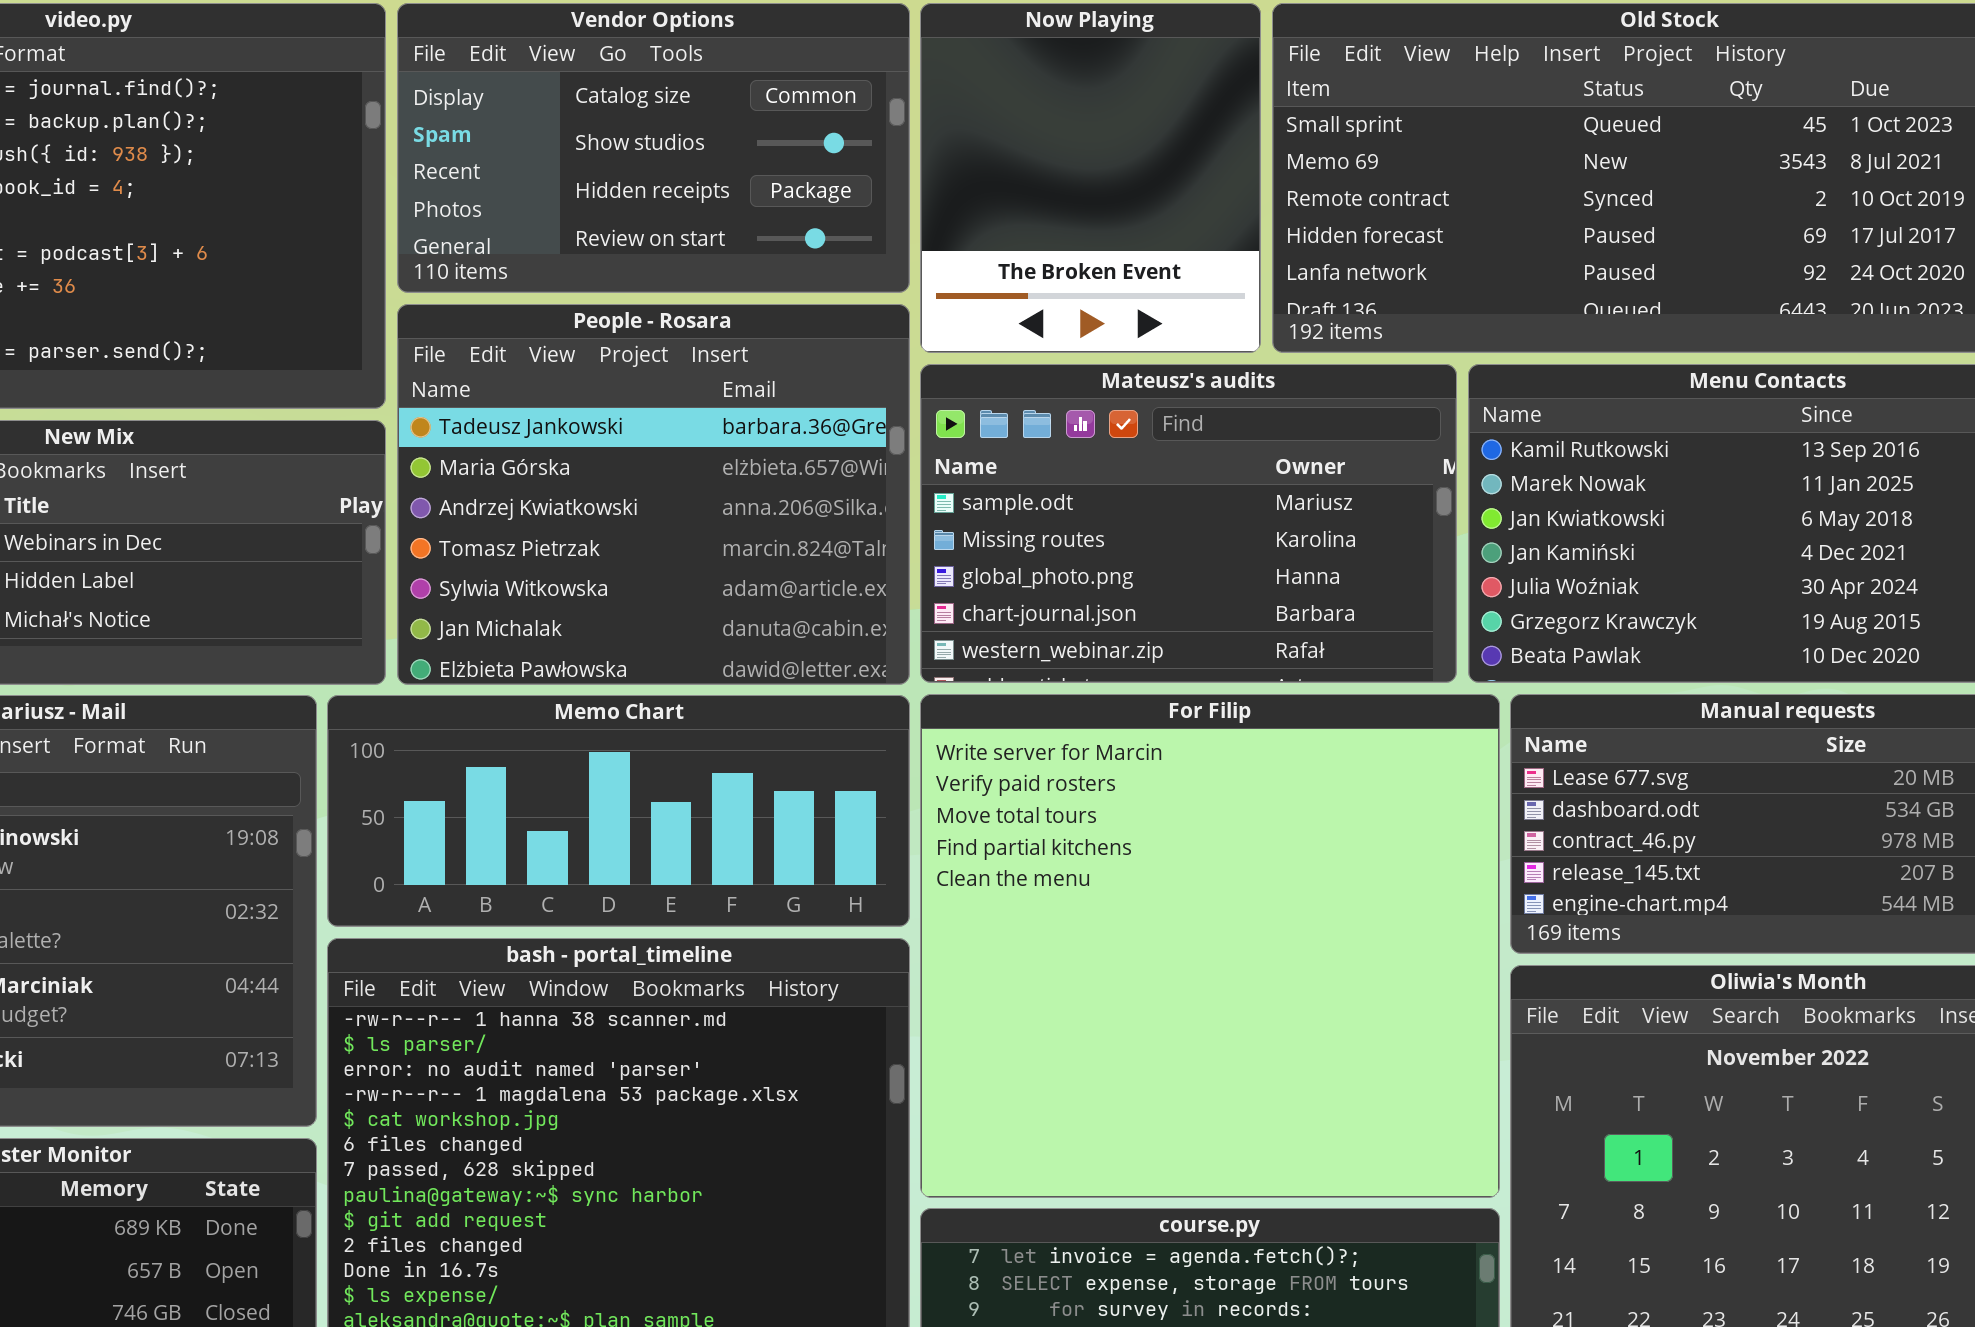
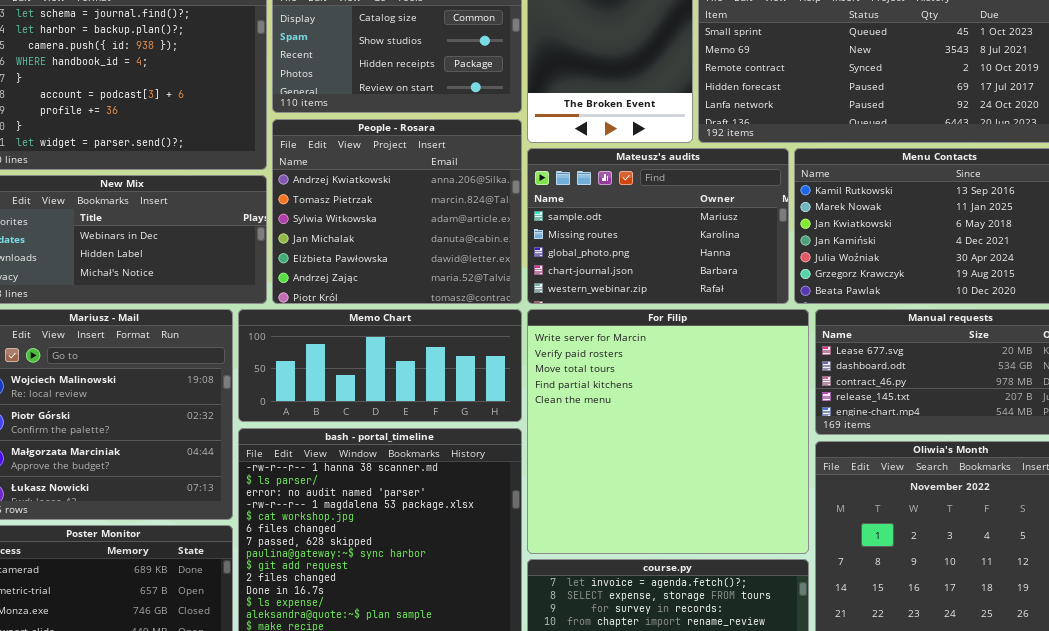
People - Rosara: [397,304,910,685] -> [272,119,522,304], scrolled down 2 rows

